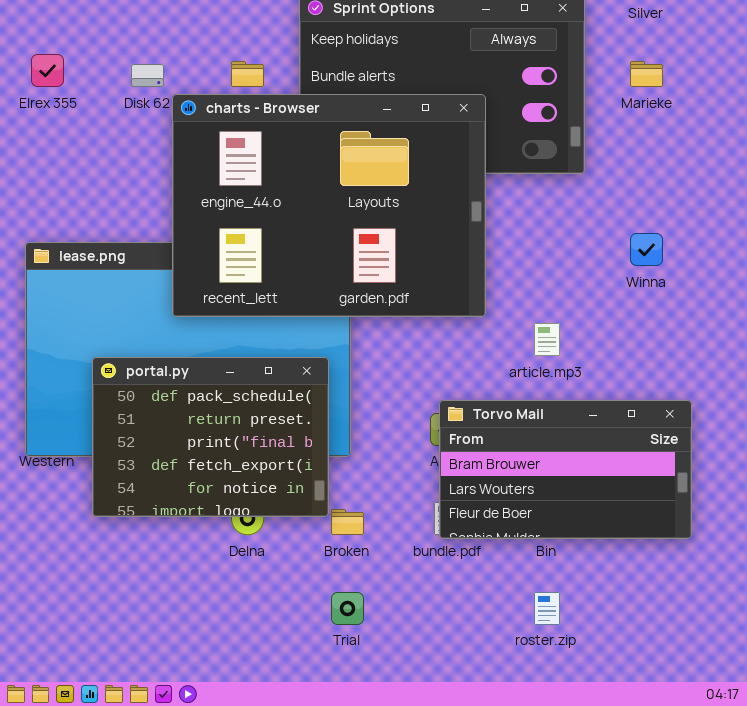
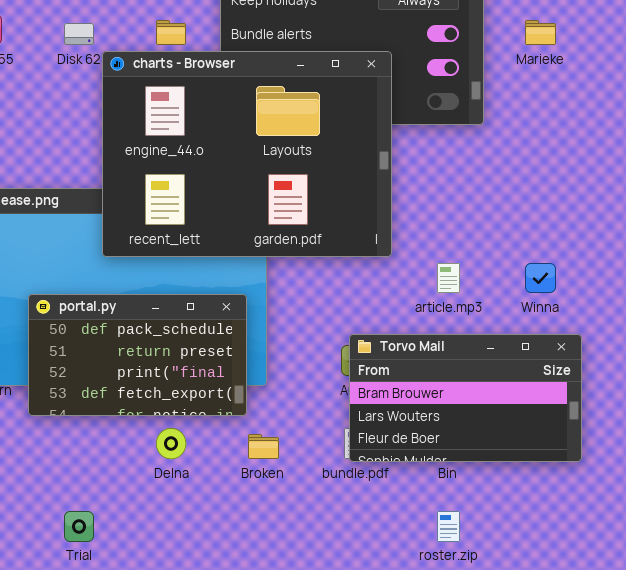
Winna: [630,233,663,266] -> [525,263,556,293], moved
portal.py: [92,357,329,517] -> [28,294,247,416], resized
Trial: [331,592,364,625] -> [64,511,94,542], moved

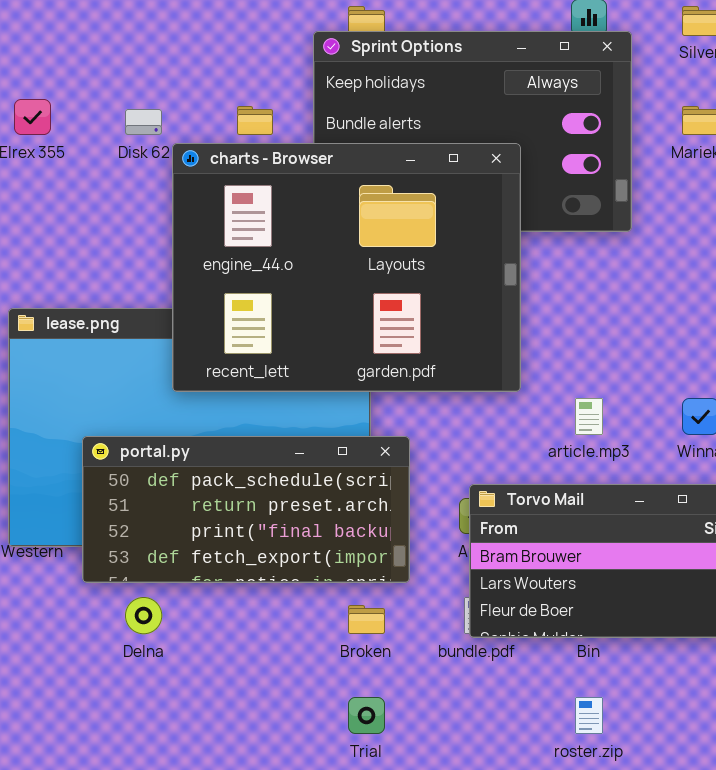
portal.py: [28,294,247,416] -> [82,436,410,583], resized
Delna: [156,428,186,459] -> [125,597,162,634], moved
Trial: [64,511,94,542] -> [348,697,385,734], moved

